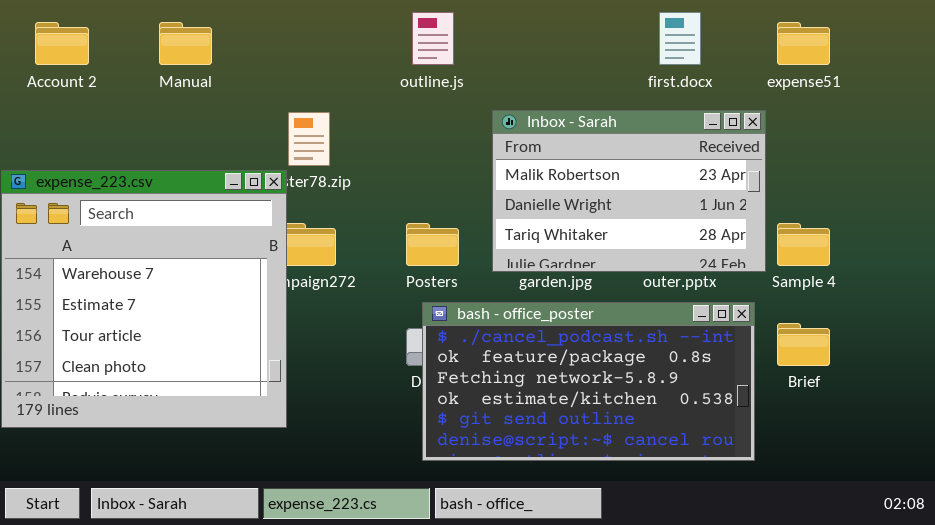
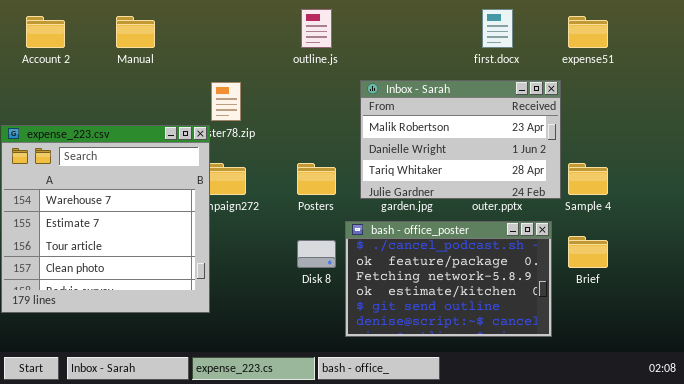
bash - office_poster: [422,302,755,461] -> [345,221,552,337], resized

